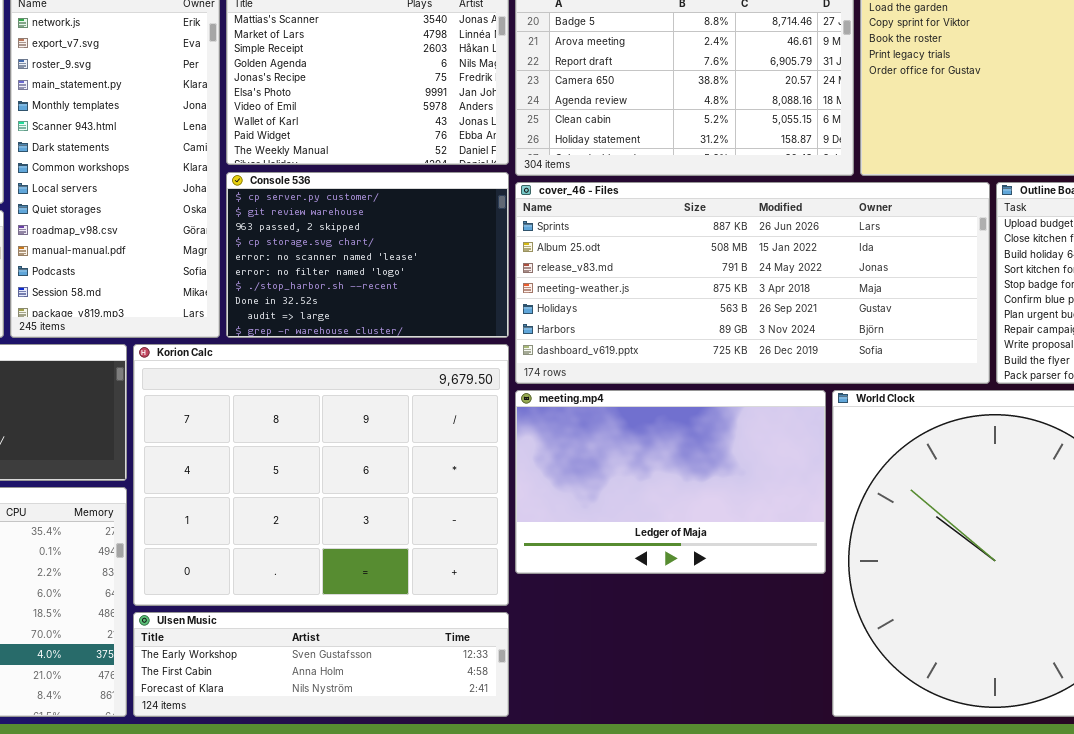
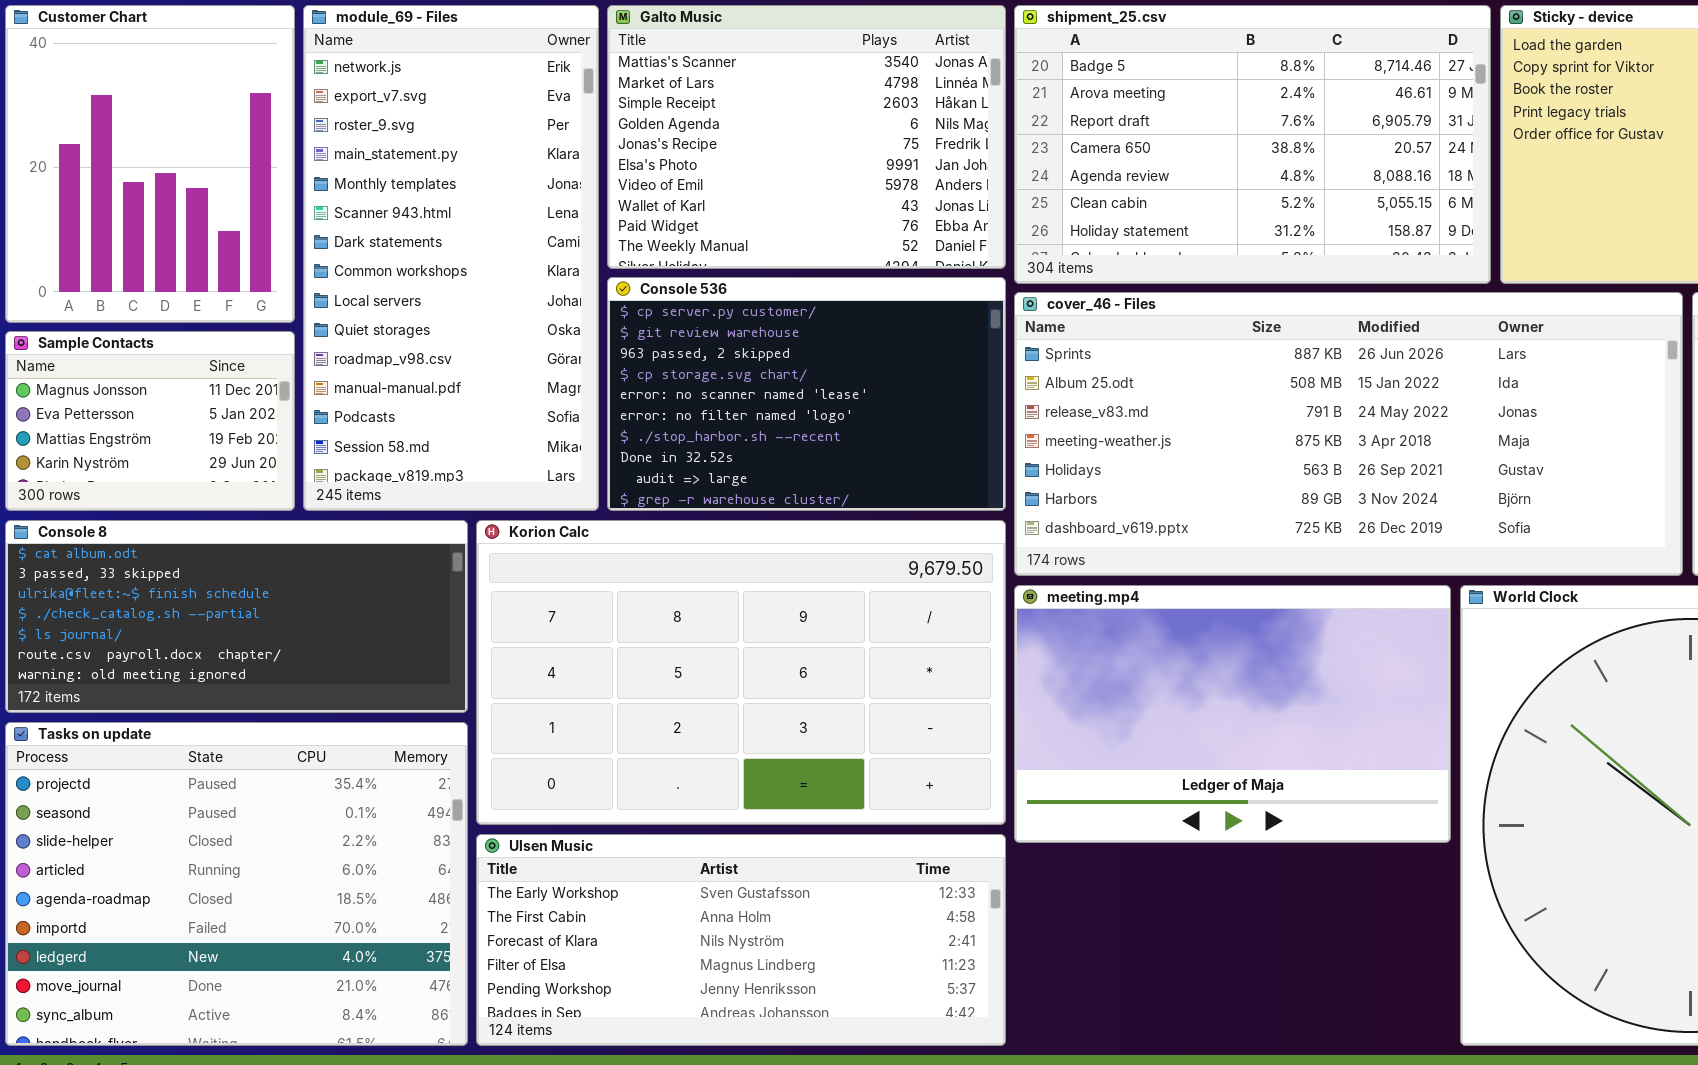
Korion Calc: [133,344,509,606] -> [476,520,1006,825], resized
Ulsen Music: [133,612,509,717] -> [476,834,1006,1046], resized

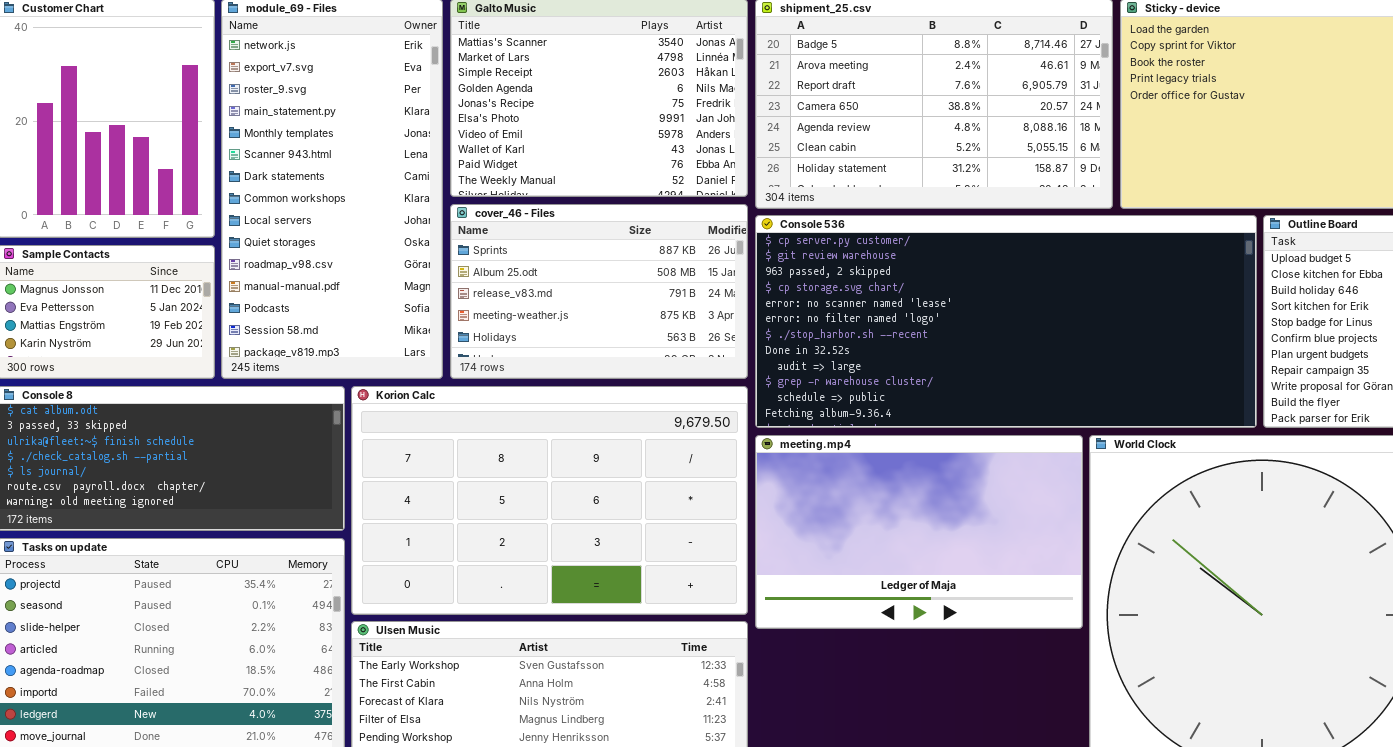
Console 536: [607,277,1006,511] -> [755,215,1257,428], moved, resized
cover_46 - Files: [1014,292,1683,576] -> [450,204,748,379], moved, resized

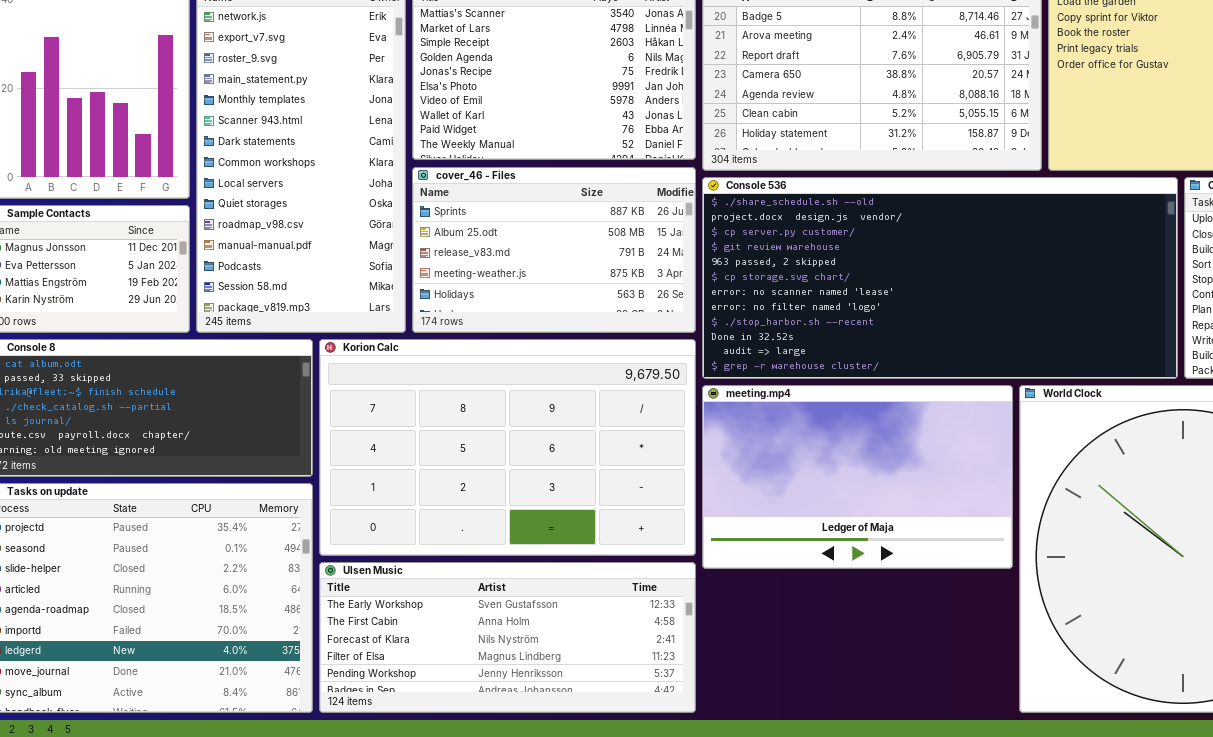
Console 536: [755,215,1257,428] -> [702,177,1178,379], scrolled up 2 rows

